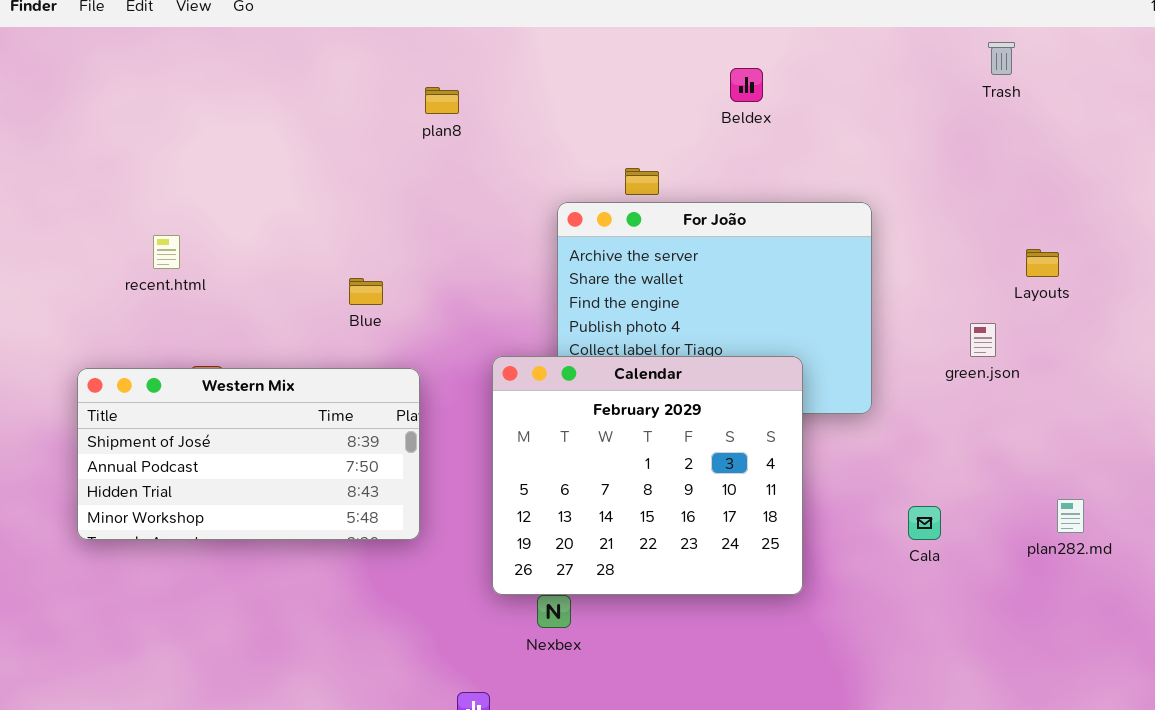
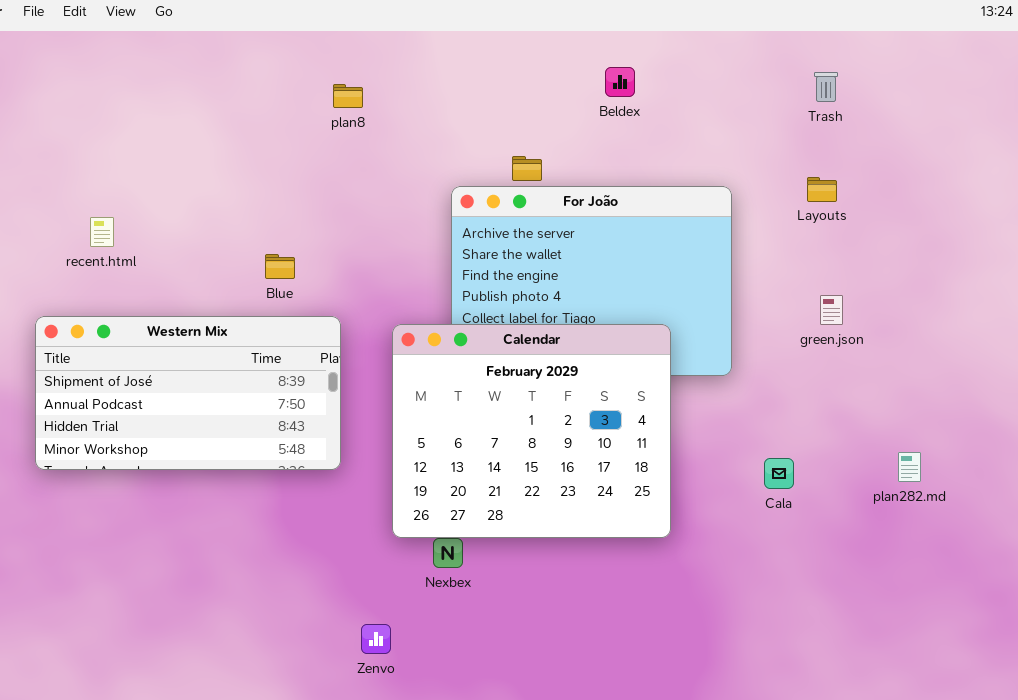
Trash: [988,42,1015,75] -> [814,72,838,102], moved
Layouts: [1026,249,1059,277] -> [807,177,837,202], moved
Western Mix: [77,368,420,540] -> [35,316,341,470], moved

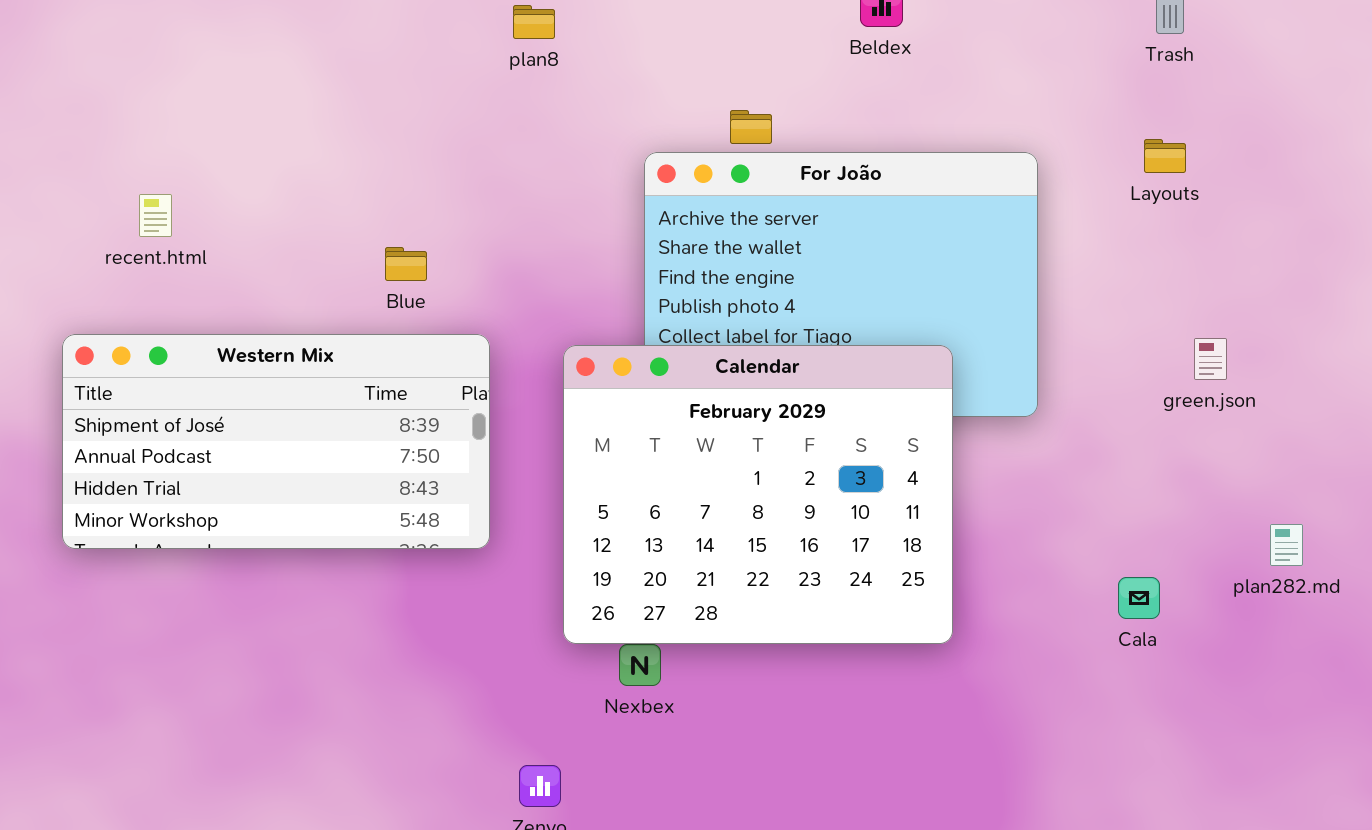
plan8: [333,84,363,108] -> [513,5,555,39], moved
green.json: [820,295,843,325] -> [1194,338,1227,380], moved
Cala: [764,458,794,489] -> [1118,577,1160,619], moved

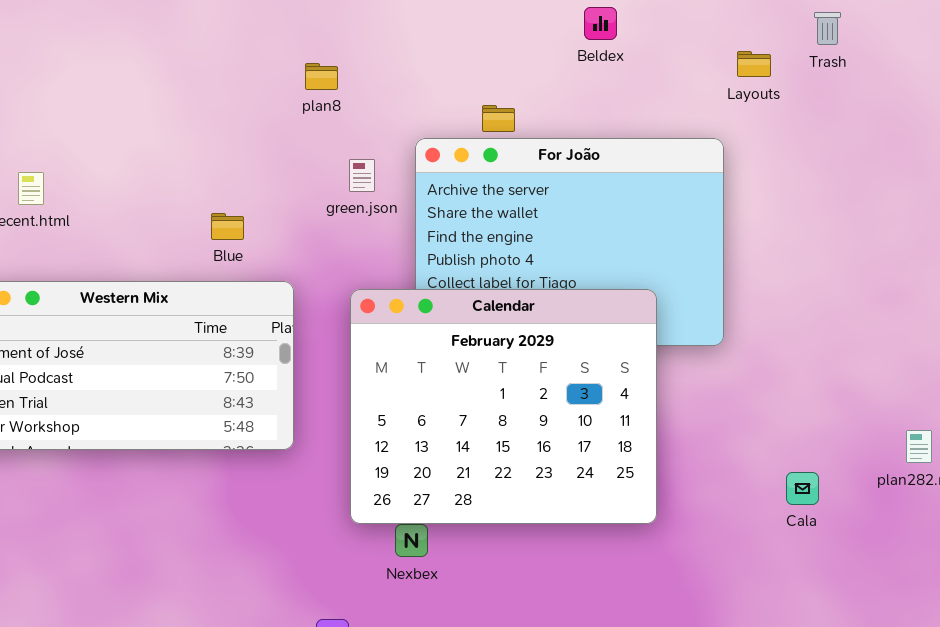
plan8: [513,5,555,39] -> [305,63,338,90], moved
Layouts: [1144,139,1186,173] -> [737,51,771,77], moved
green.json: [1194,338,1227,380] -> [349,159,375,192], moved

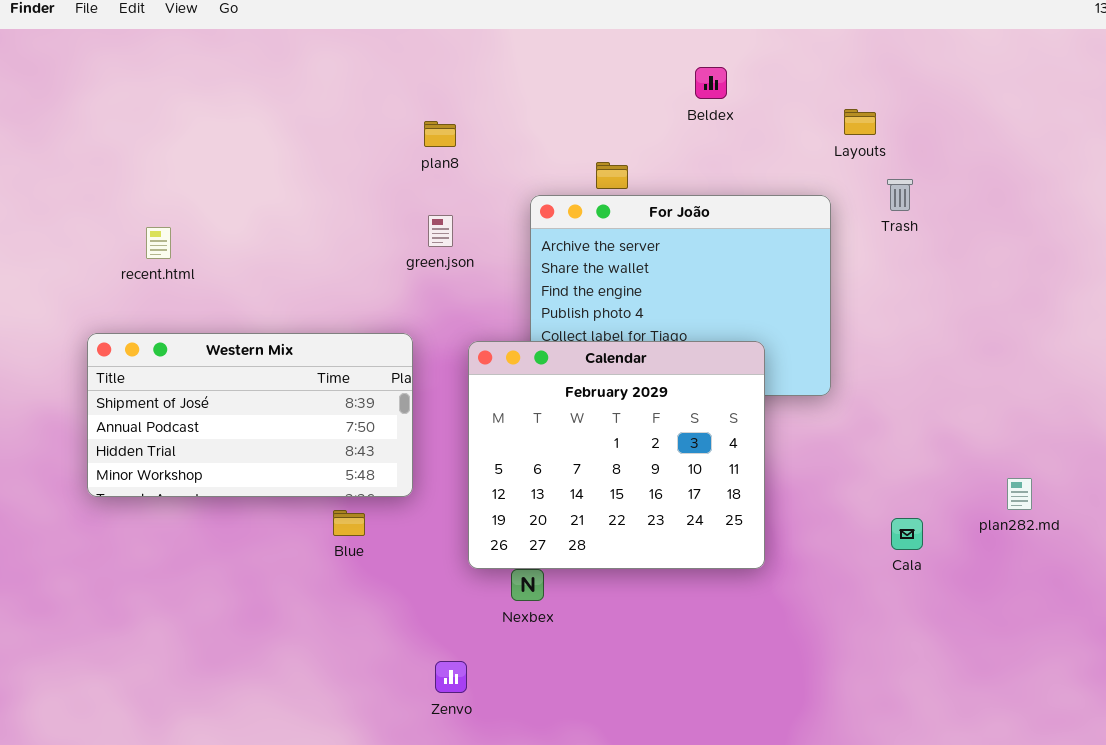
Trash: [814,12,841,45] -> [887,179,913,211], moved
green.json: [349,159,375,192] -> [428,215,453,247], moved
Blue: [211,213,244,240] -> [333,510,365,536], moved

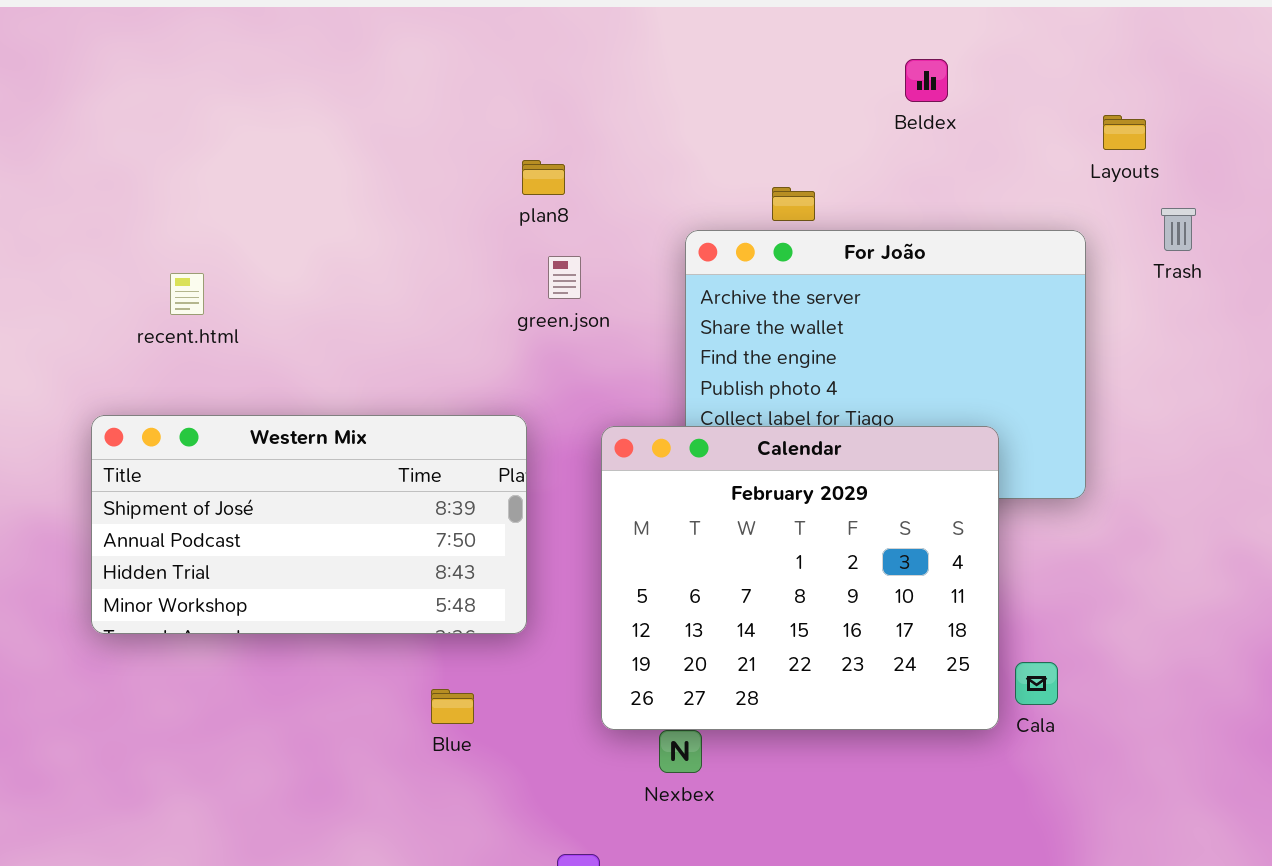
plan8: [424,121,456,147] -> [522,160,565,195], moved
Blue: [333,510,365,536] -> [431,689,474,724], moved
Cala: [891,518,923,550] -> [1015,662,1058,705], moved

